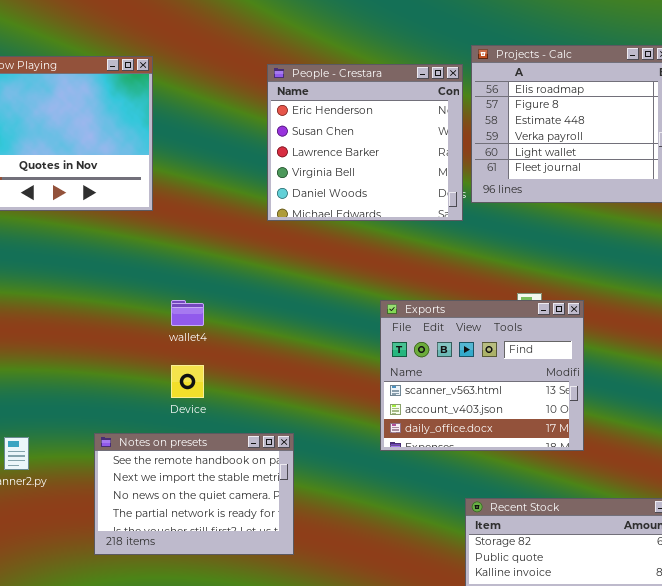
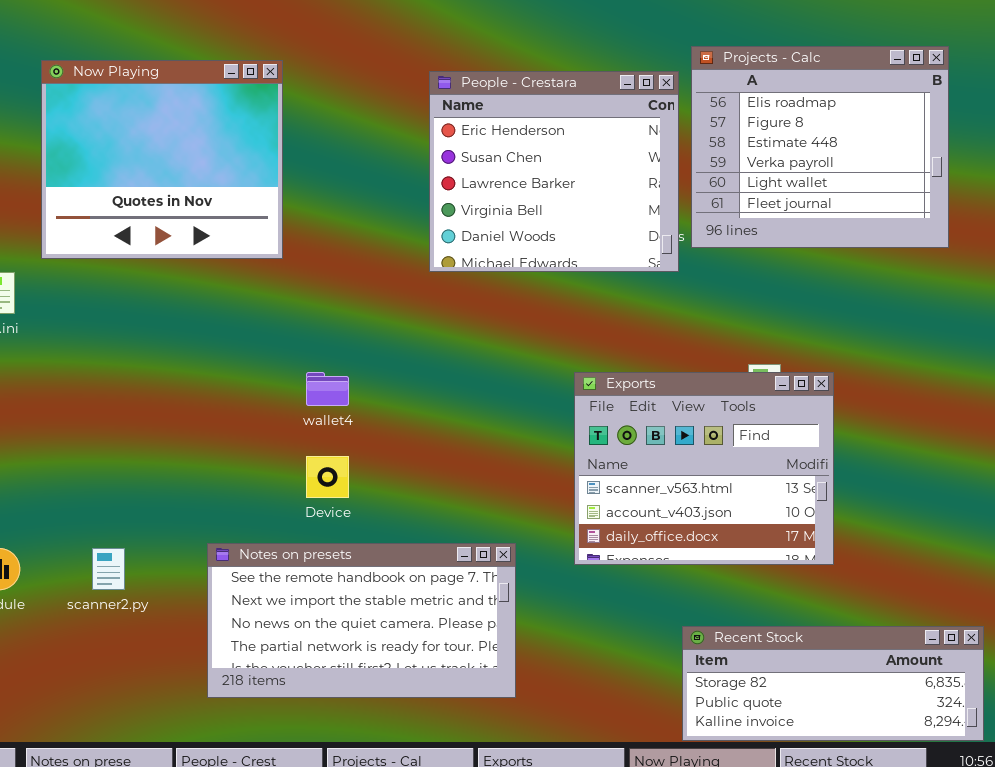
Notes on presets: [94,433,294,555] -> [207,543,516,698], resized

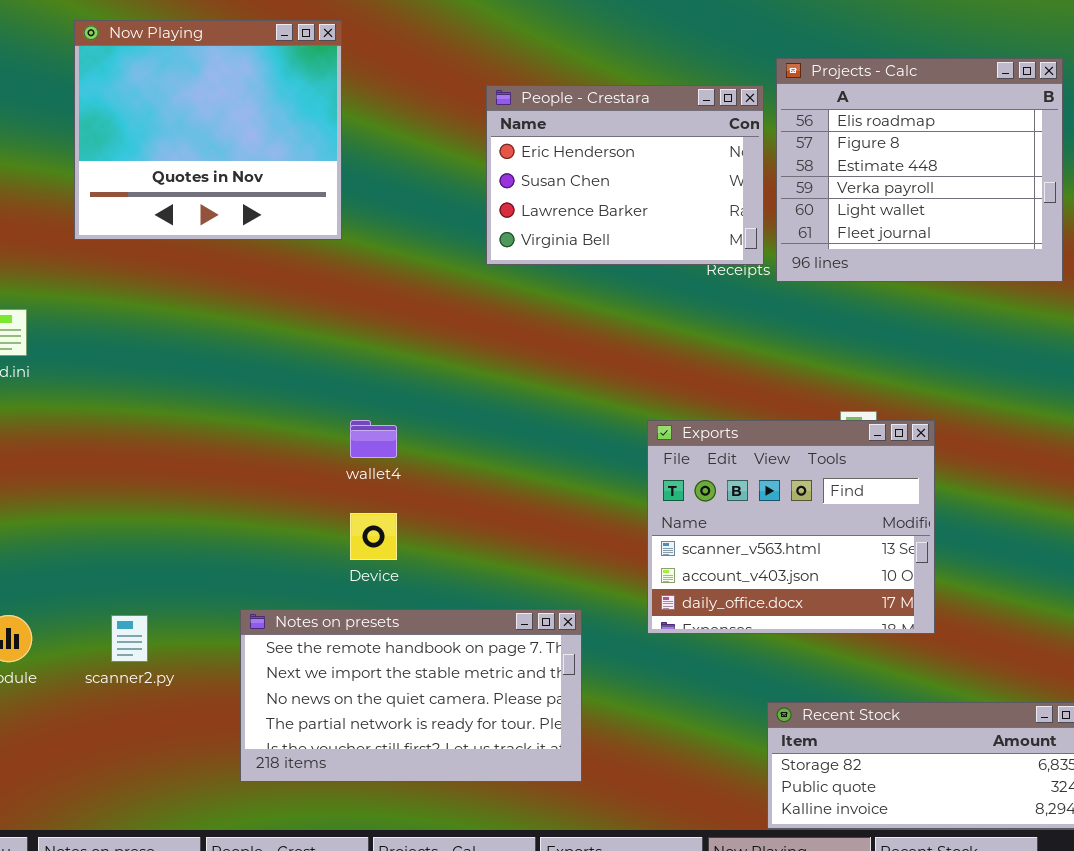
Now Playing: [41,60,283,259] -> [74,20,342,240], moved
People - Crestara: [429,71,679,272] -> [486,85,764,265], resized

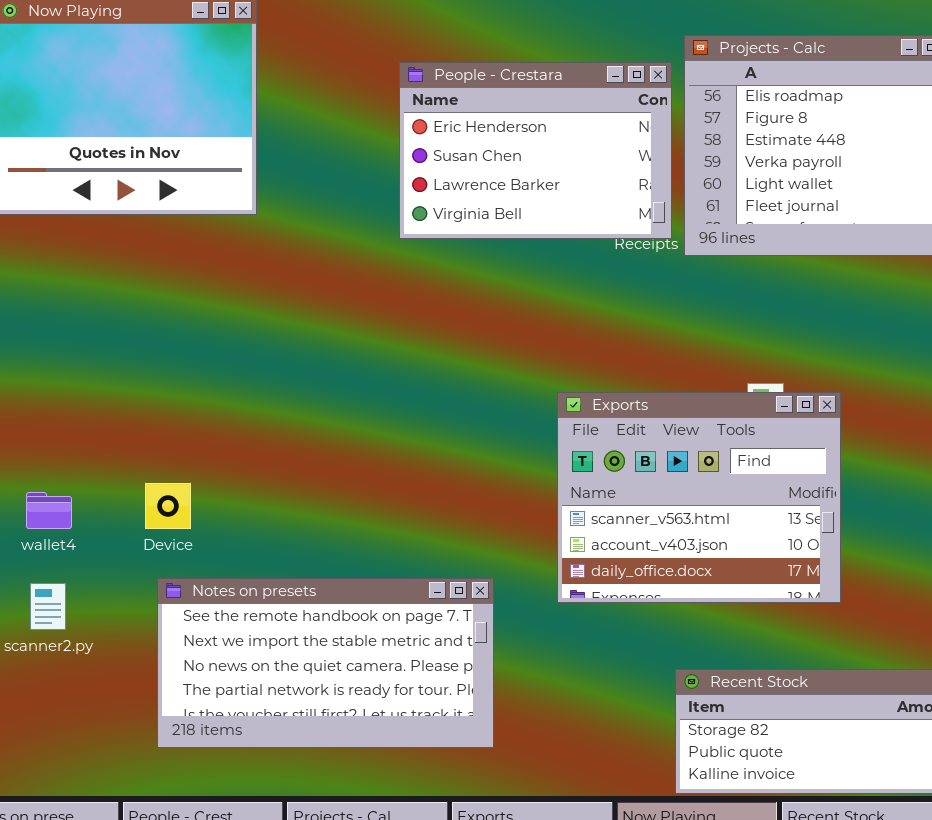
wallet4: [350,420,397,458] -> [26,492,72,529], moved
Device: [350,513,397,560] -> [145,483,191,529], moved

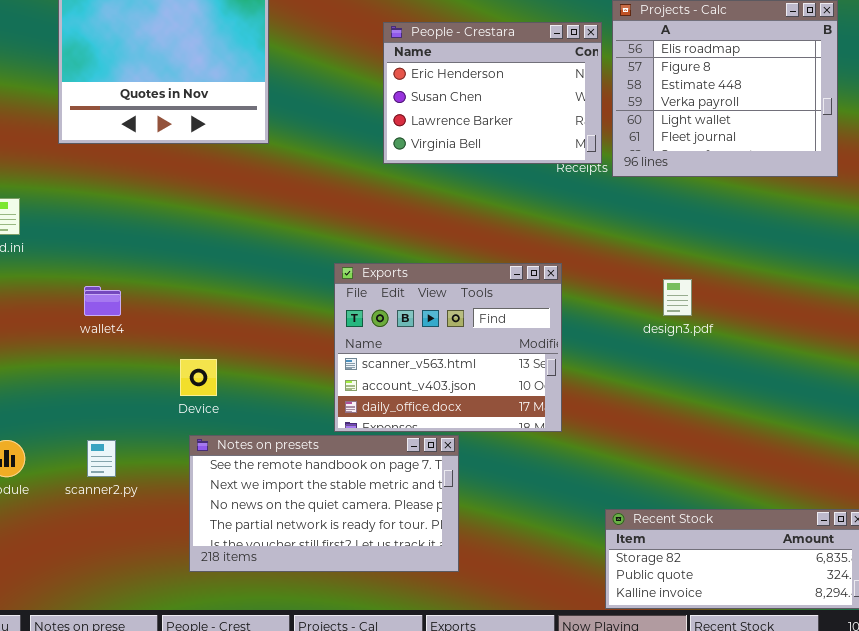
Exports: [557,392,841,603] -> [334,263,562,432], moved
wallet4: [26,492,72,529] -> [84,286,121,316], moved

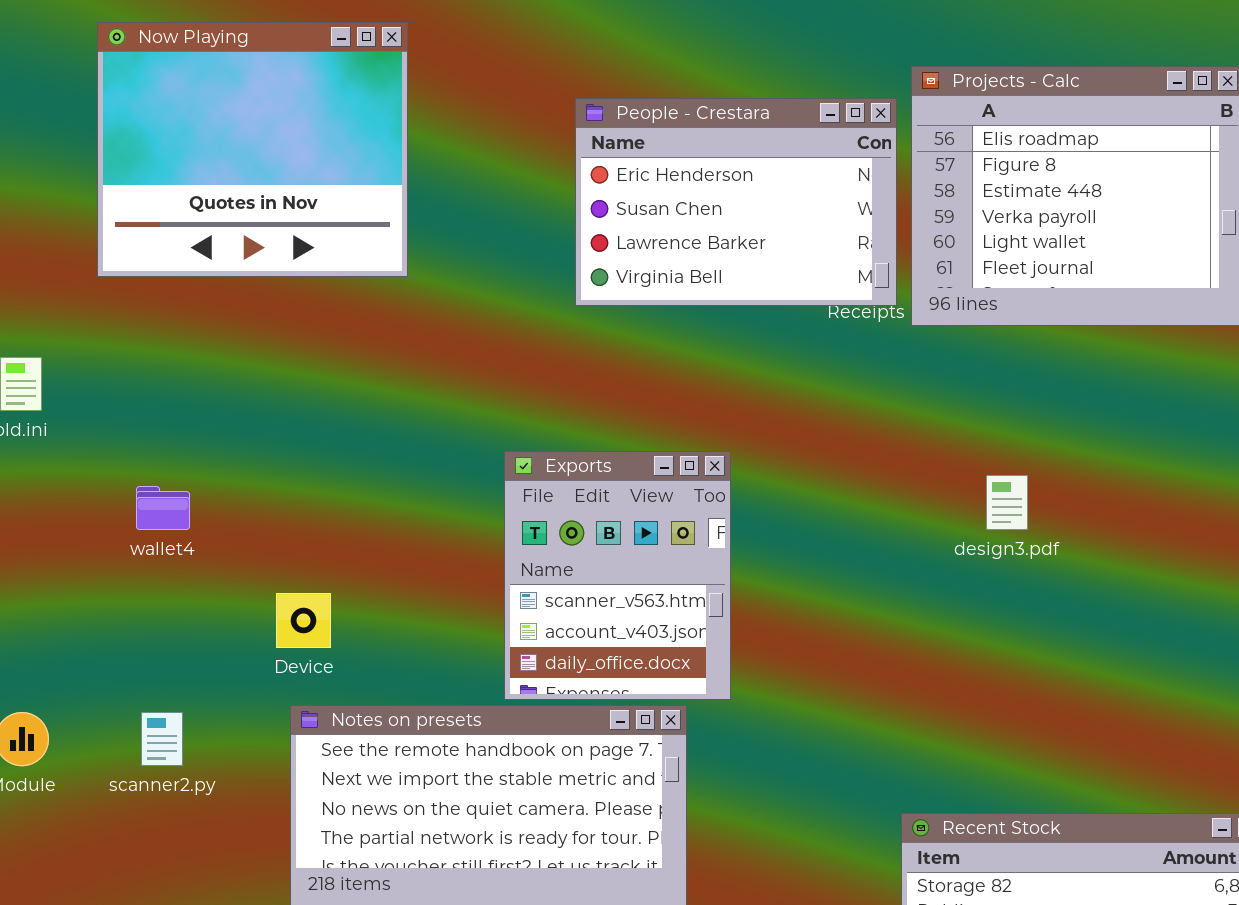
Exports: [334,263,562,432] -> [504,451,731,700], resized

